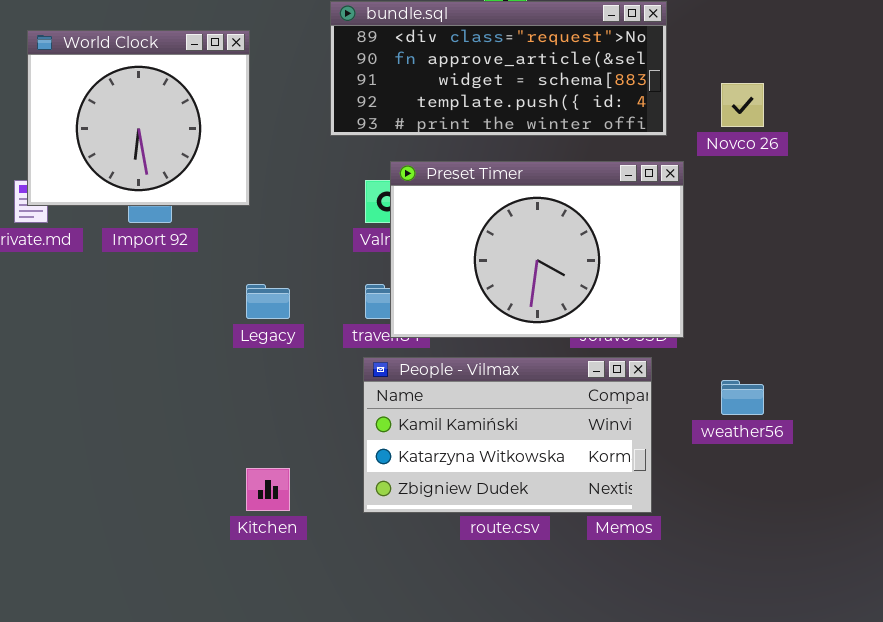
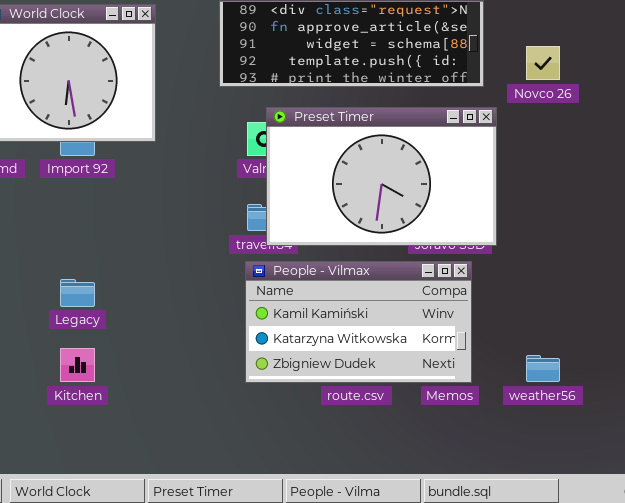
Legacy: [246,284,290,319] -> [60,279,95,307], moved
weather56: [721,380,764,415] -> [526,355,560,382], moved
Kitchen: [246,468,290,511] -> [60,348,95,382], moved

